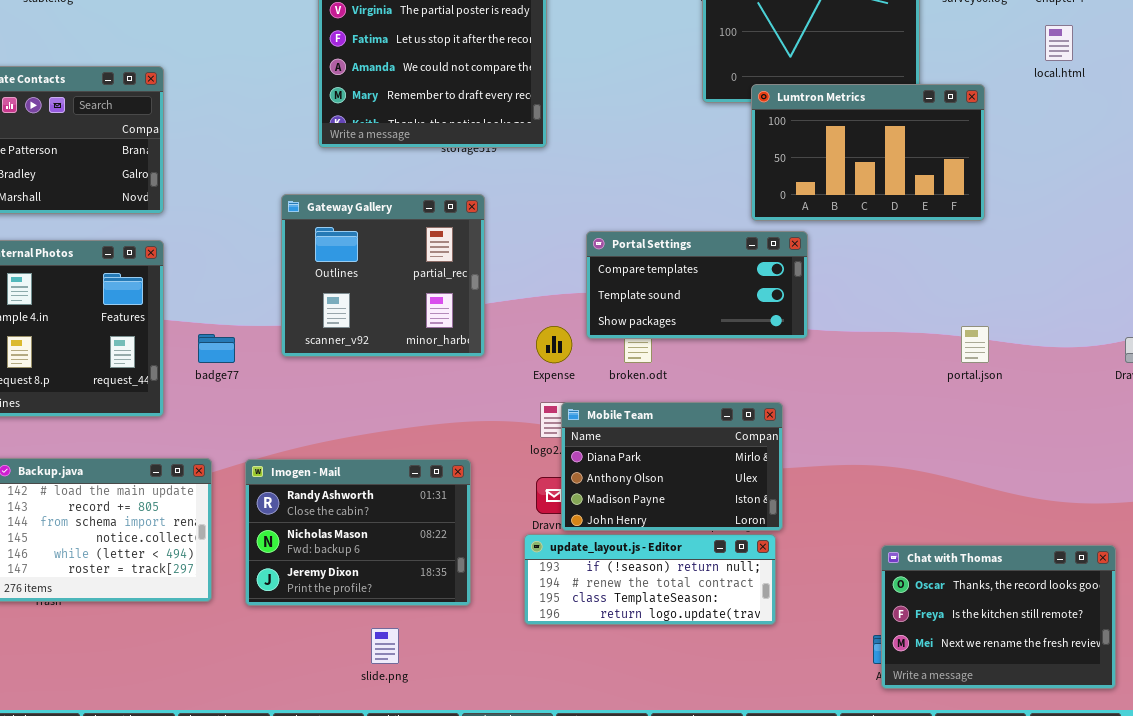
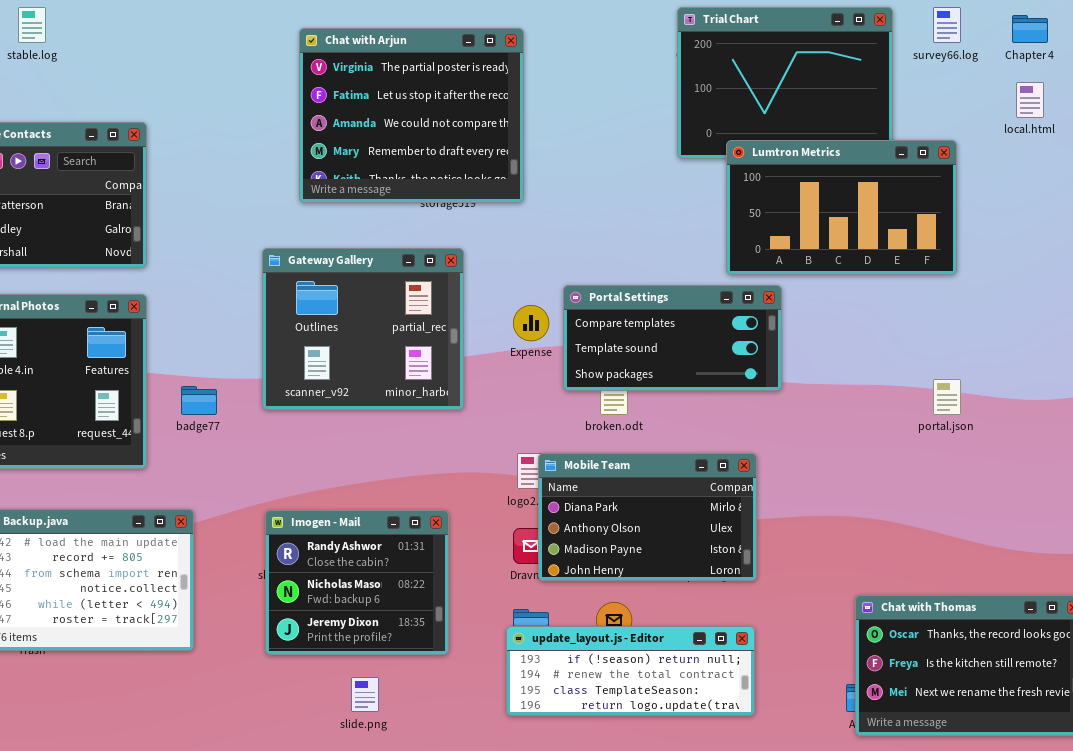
Expense: [536,326,572,363] -> [513,305,549,341], moved
Imogen - Mail: [245,459,471,606] -> [265,510,449,655], resized
update_layout.js - Editor: [524,534,776,625] -> [506,626,755,716], moved

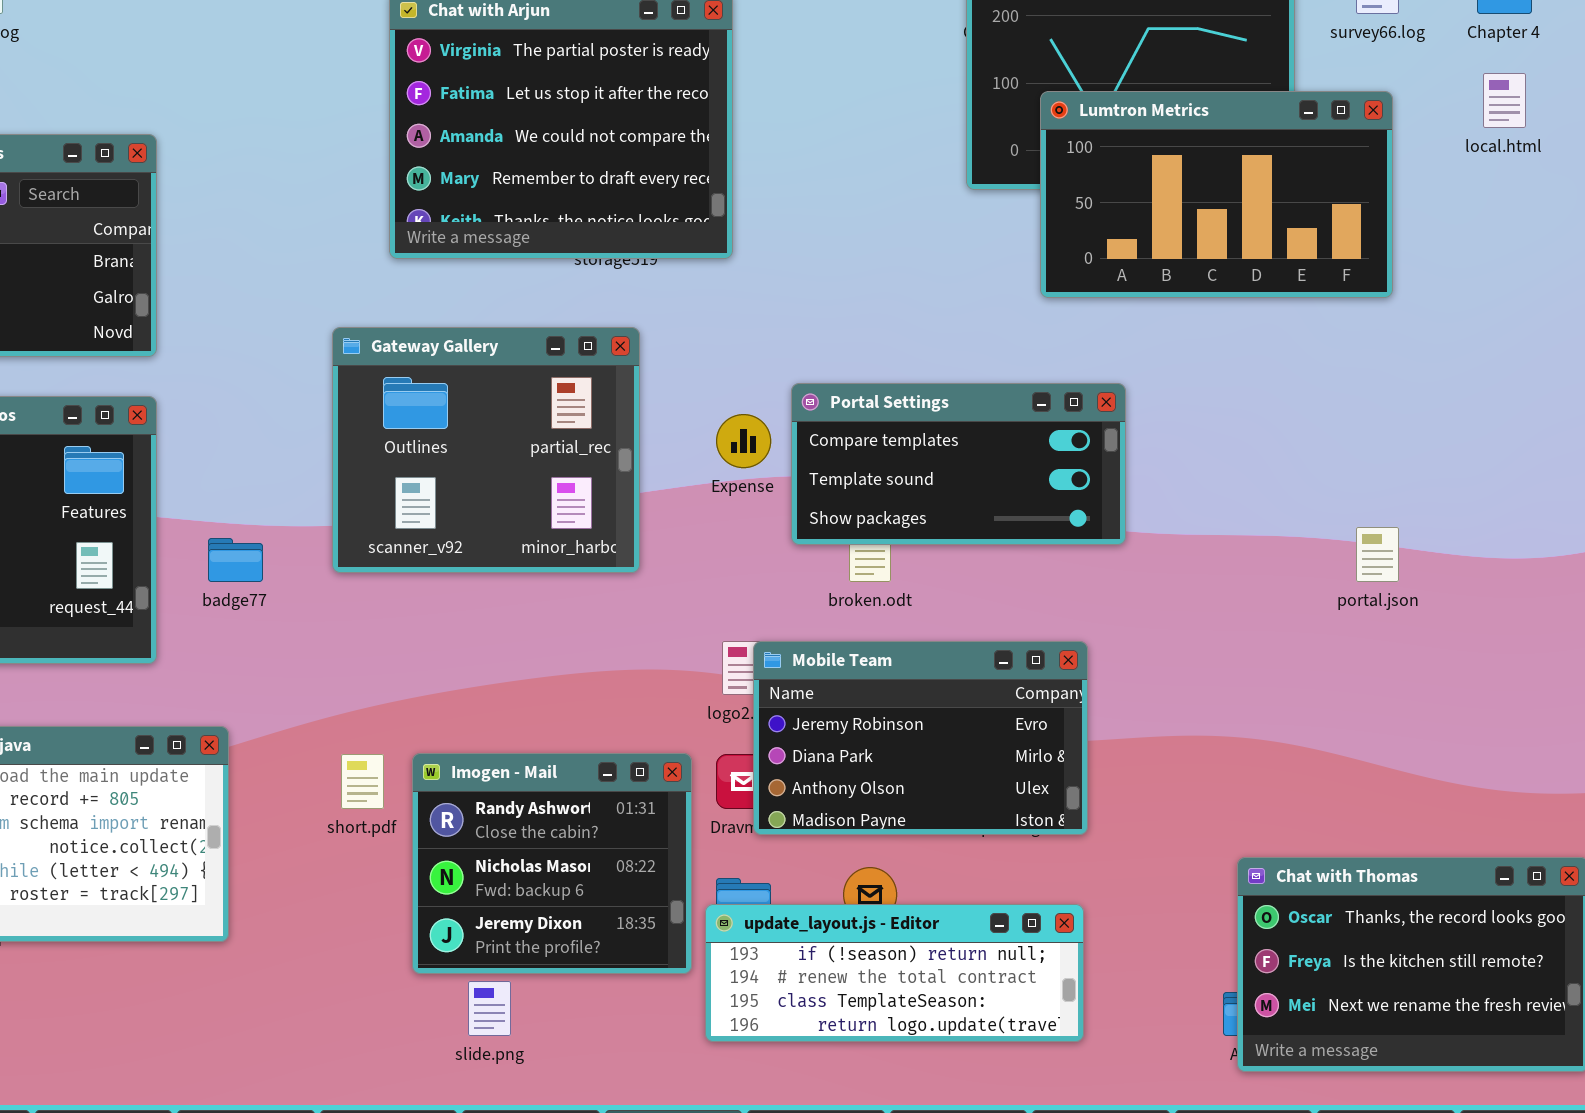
Lumtron Metrics: [726,140,957,275] -> [1040,91,1393,298], moved
Mobile Team: [538,453,757,581] -> [753,641,1088,835], scrolled up 1 row
Imogen - Mail: [265,510,449,655] -> [412,753,692,974], moved

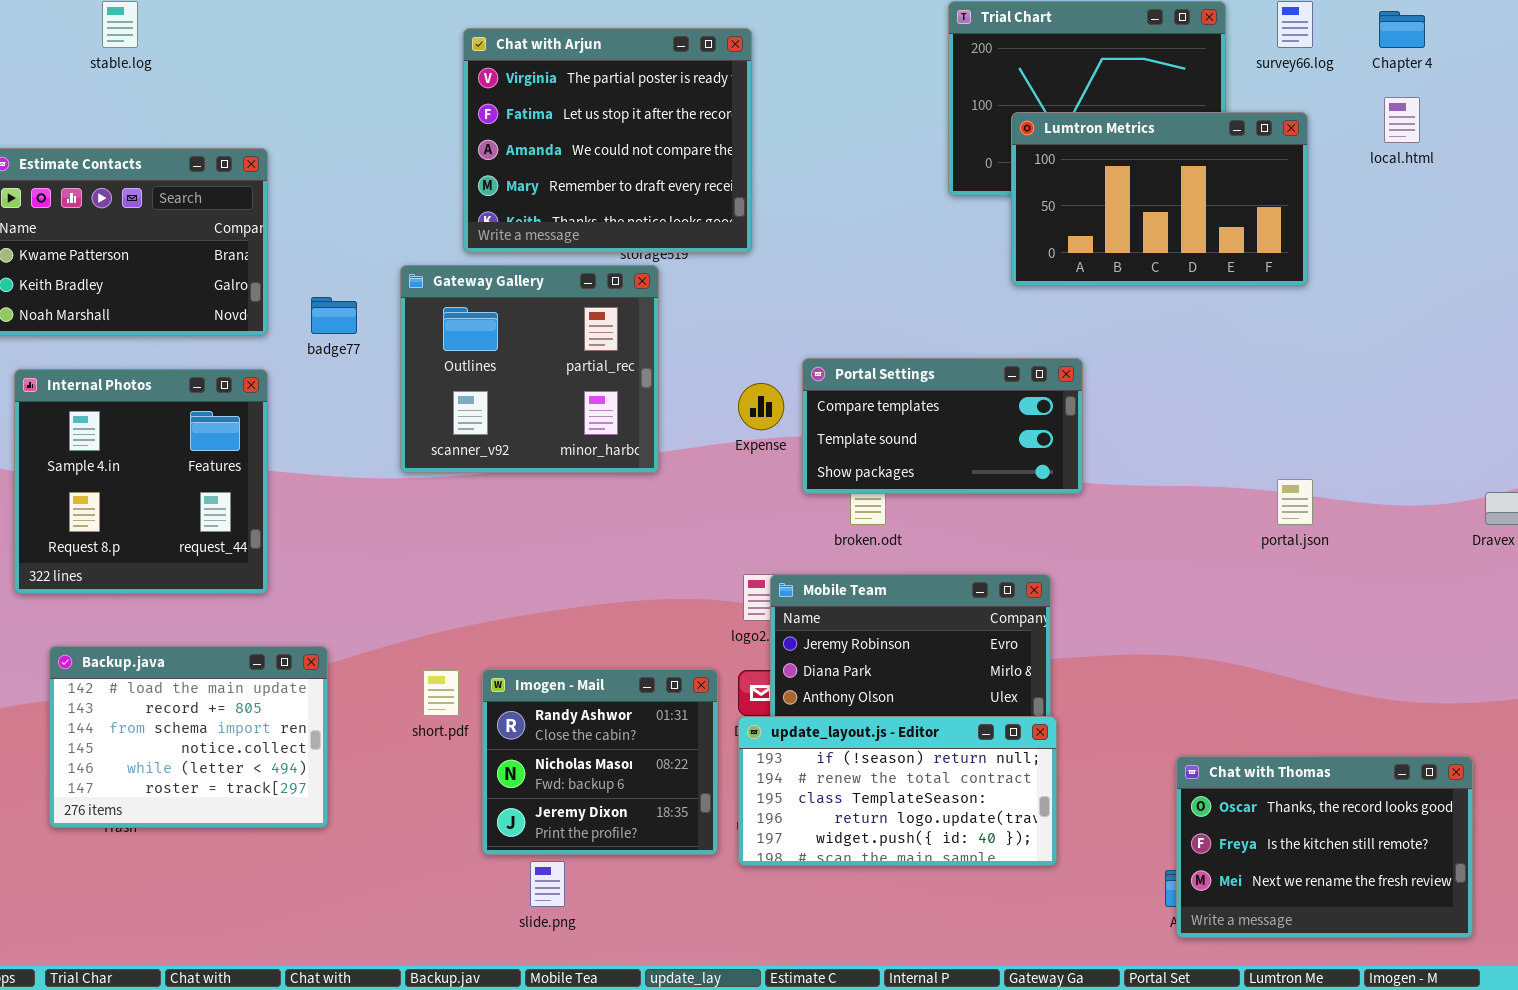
Gateway Gallery: [332,327,640,573] -> [400,265,659,473], moved
badge77: [208,538,263,582] -> [311,297,357,334], moved
update_layout.js - Editor: [705,904,1084,1042] -> [738,716,1057,866], moved, resized

